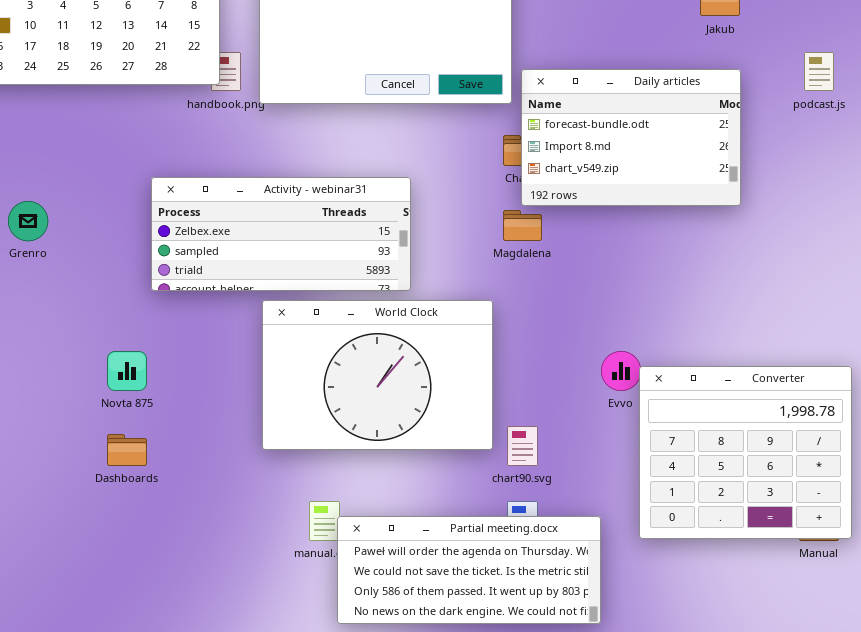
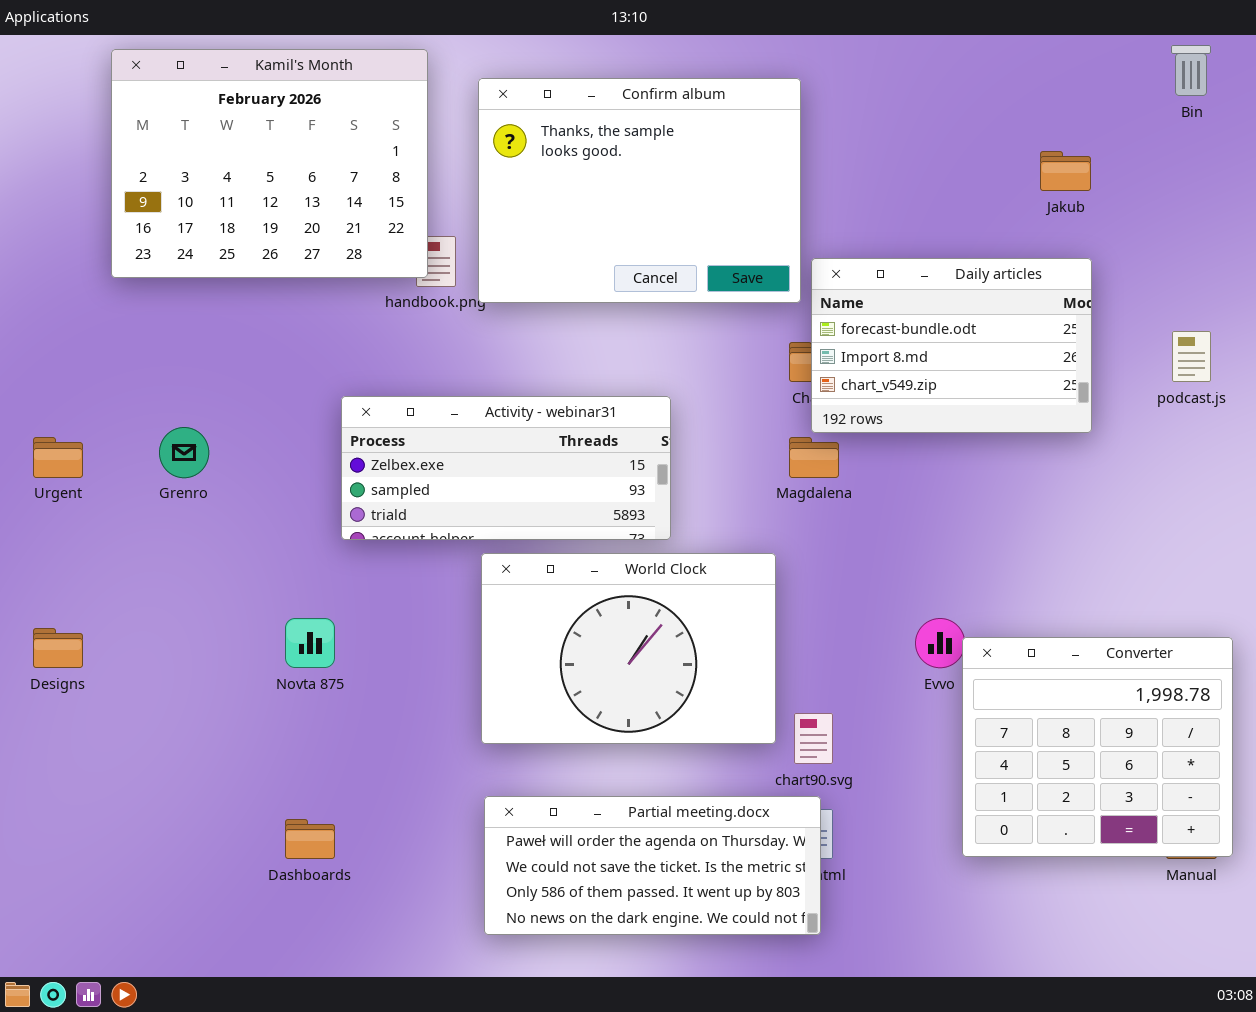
podcast.js: [804,52,834,91] -> [1172,331,1211,382], moved
Dashboards: [107,434,147,466] -> [285,819,335,859], moved
Partial meeting.docx: [337,516,601,624] -> [484,796,821,935], moved

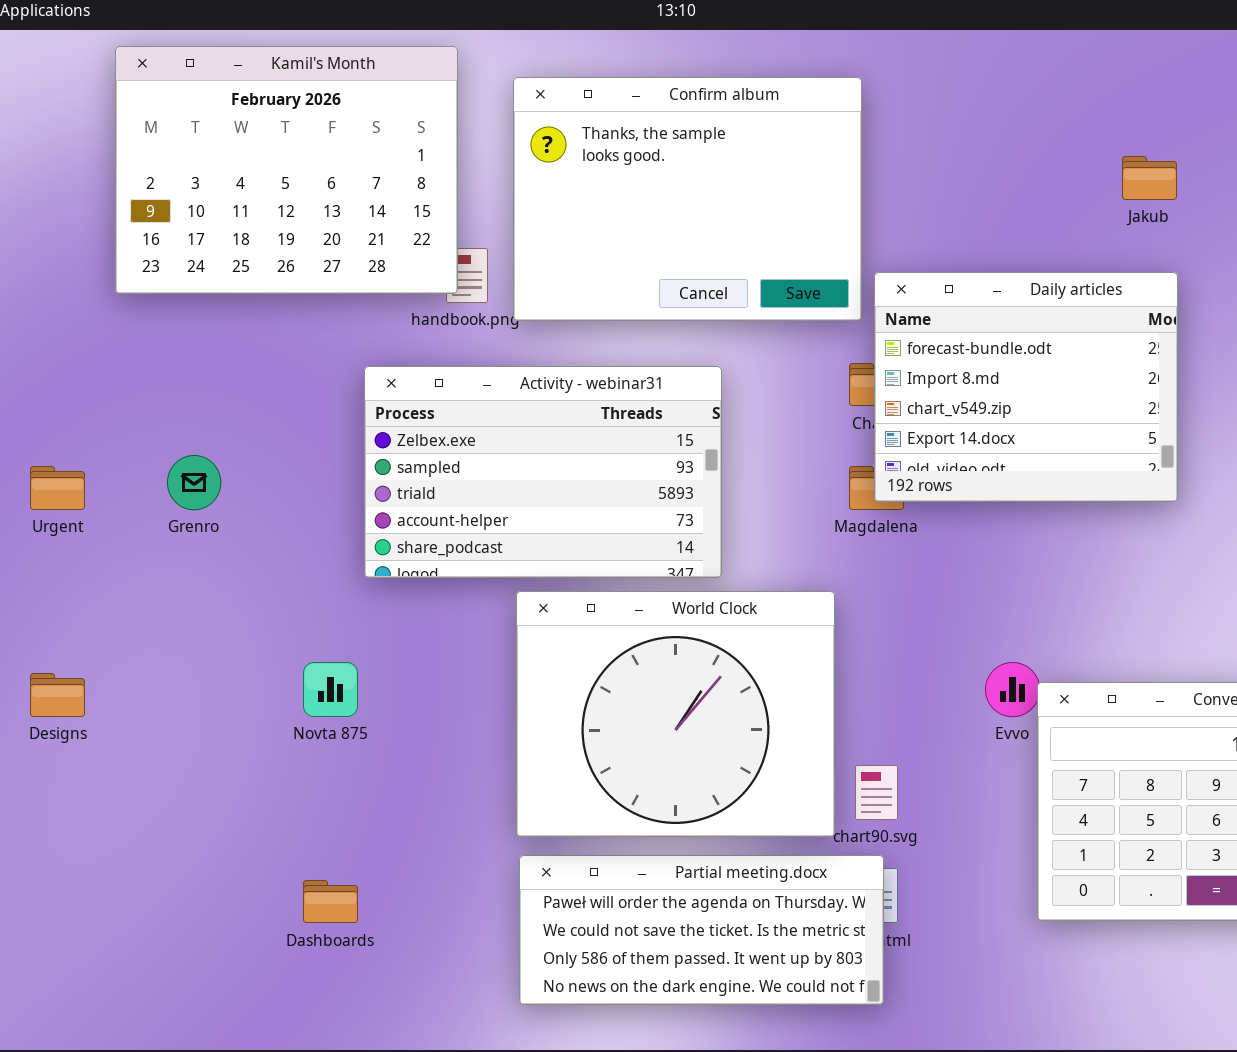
Daily articles: [811,258,1092,433] -> [874,272,1178,502], resized
Activity - webinar31: [341,396,671,540] -> [364,366,722,578], resized
World Clock: [481,553,776,744] -> [516,591,835,837], resized

